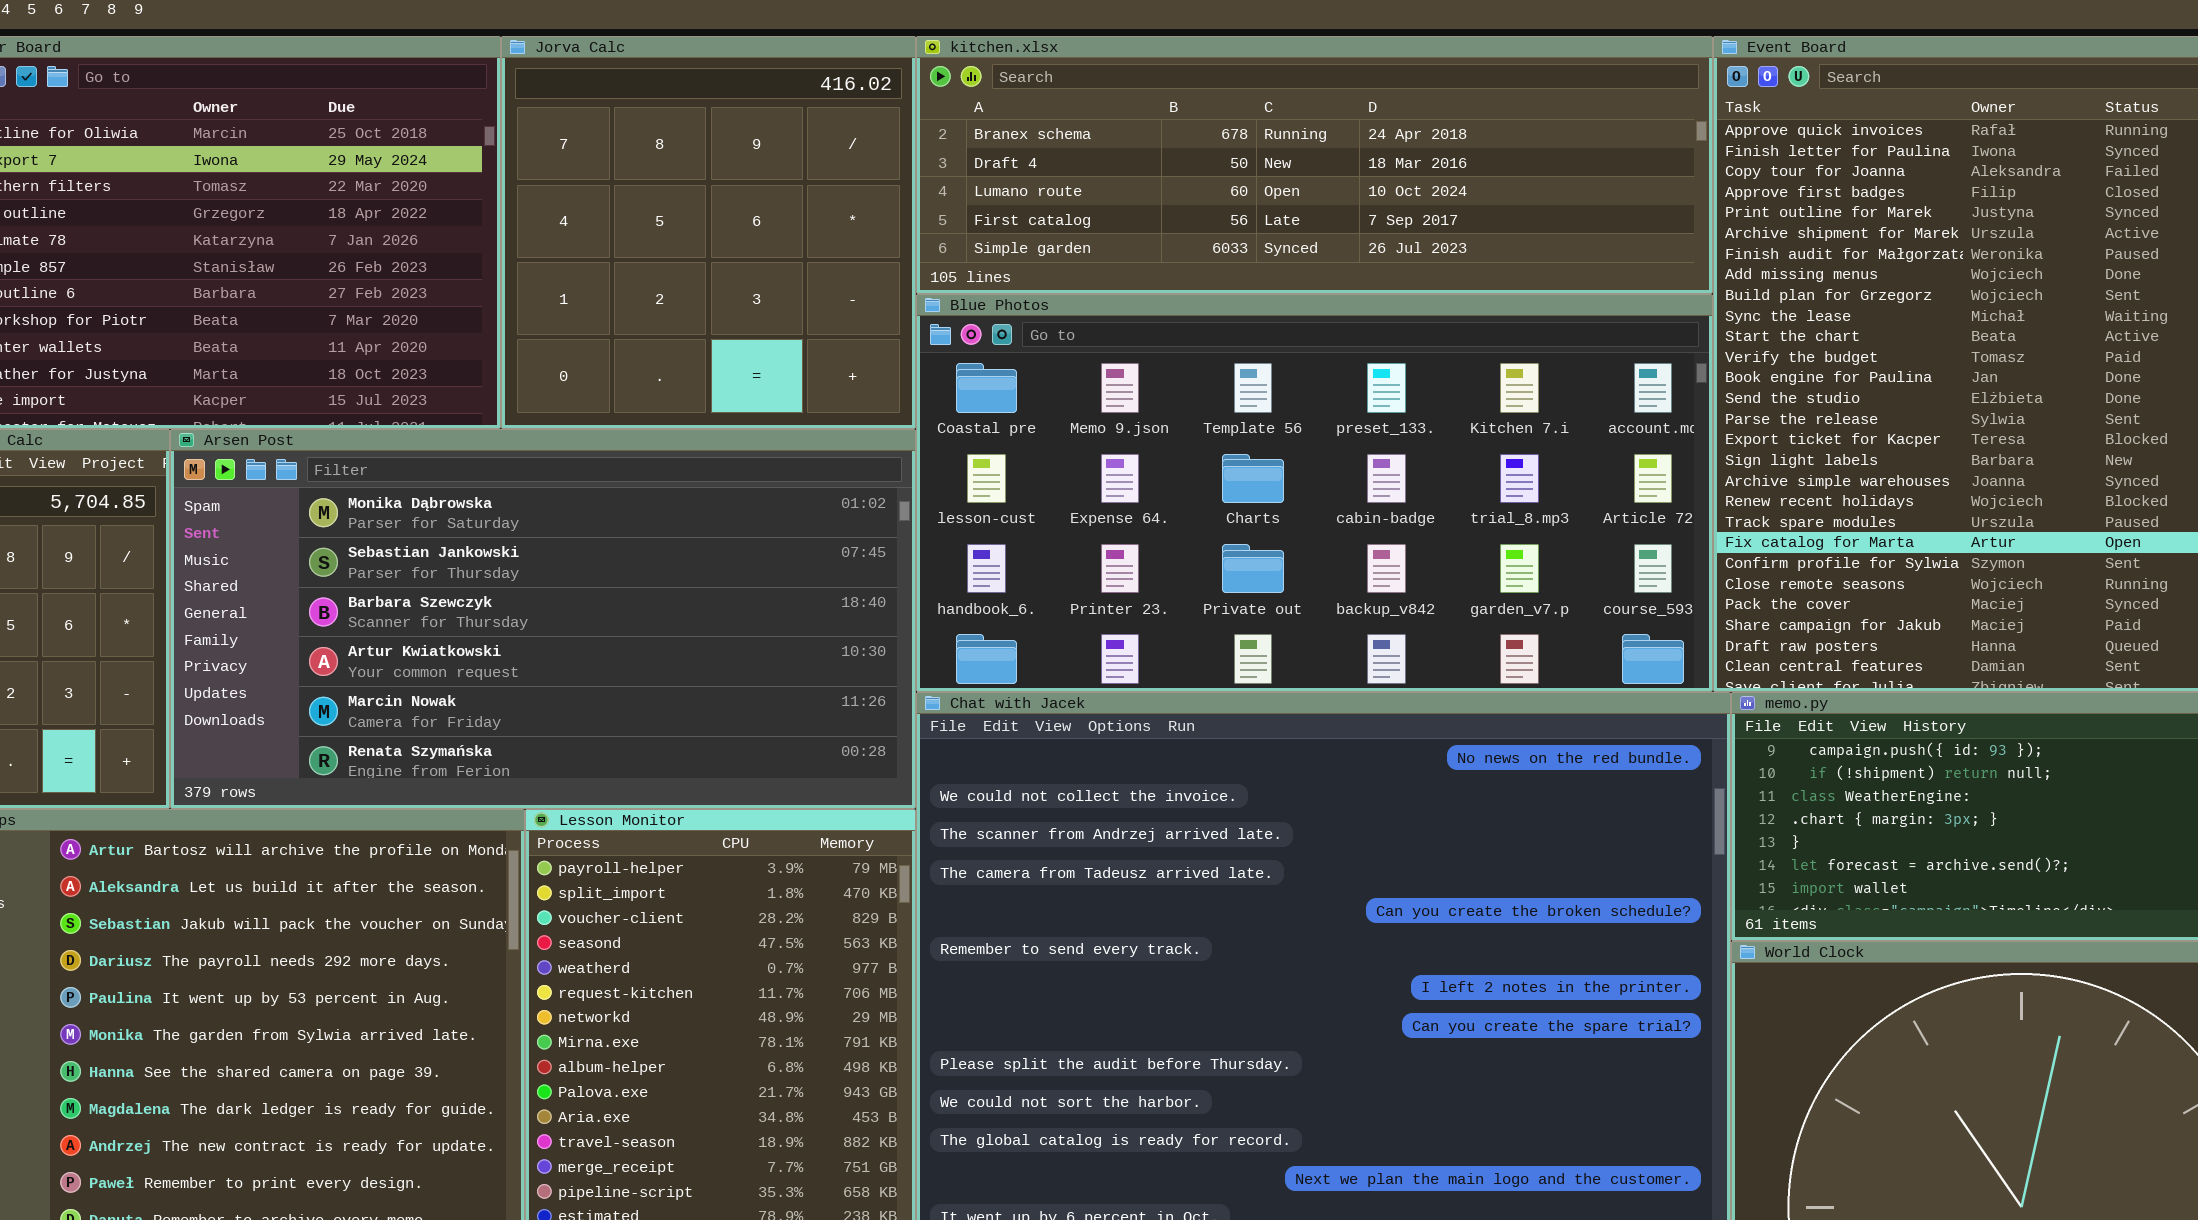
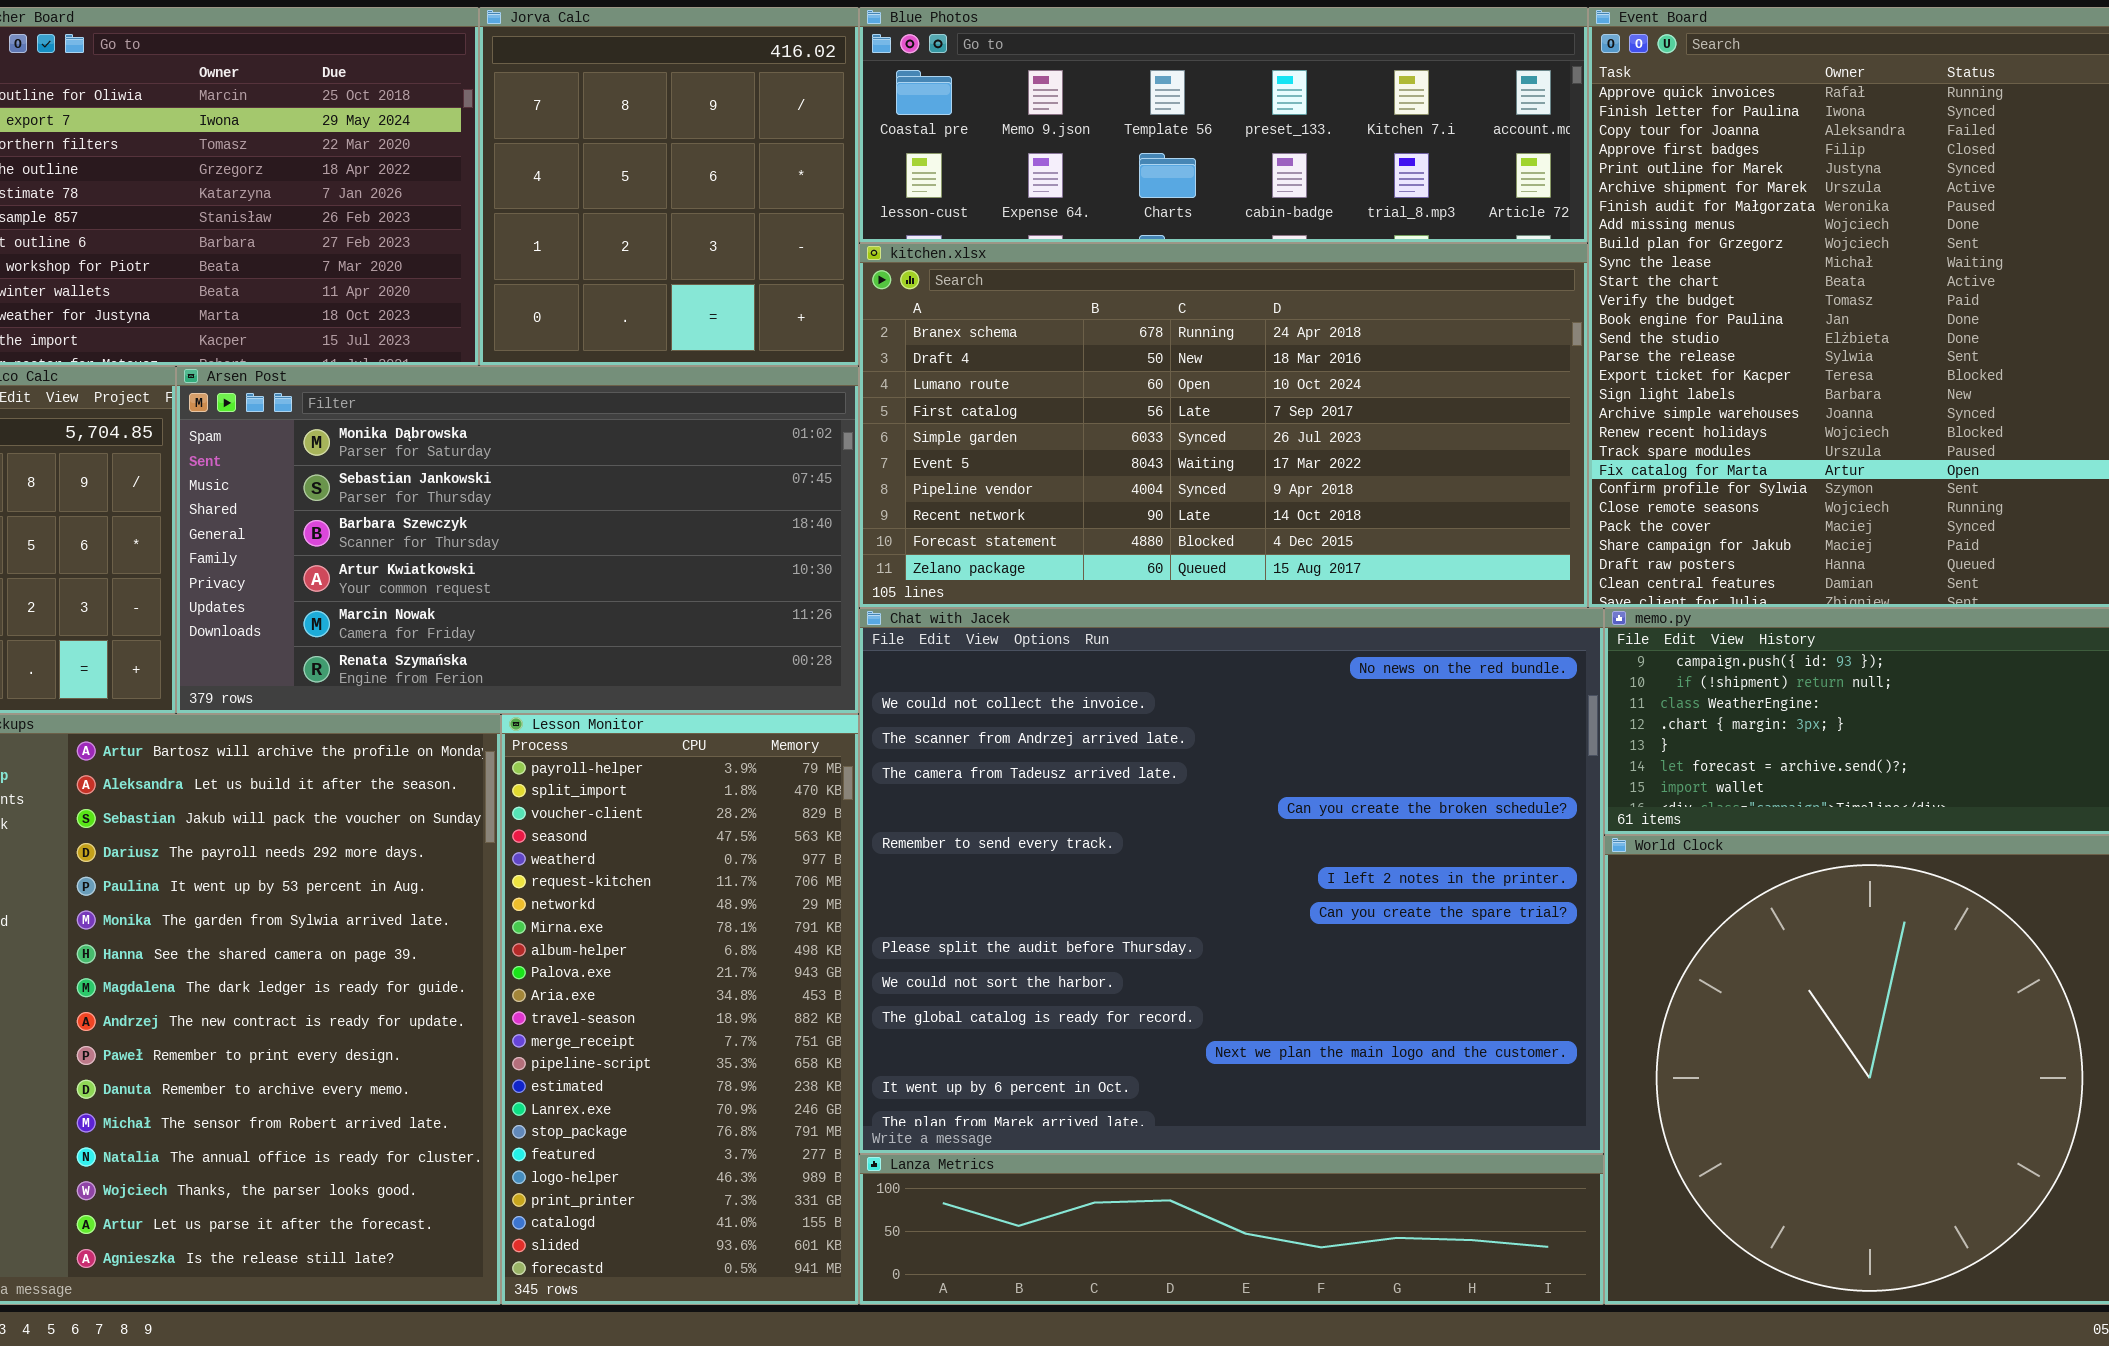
kitchen.xlsx: [916,36,1713,294] -> [859,243,1588,608], moved, resized
Blue Photos: [916,294,1713,692] -> [859,7,1588,243], moved, resized

